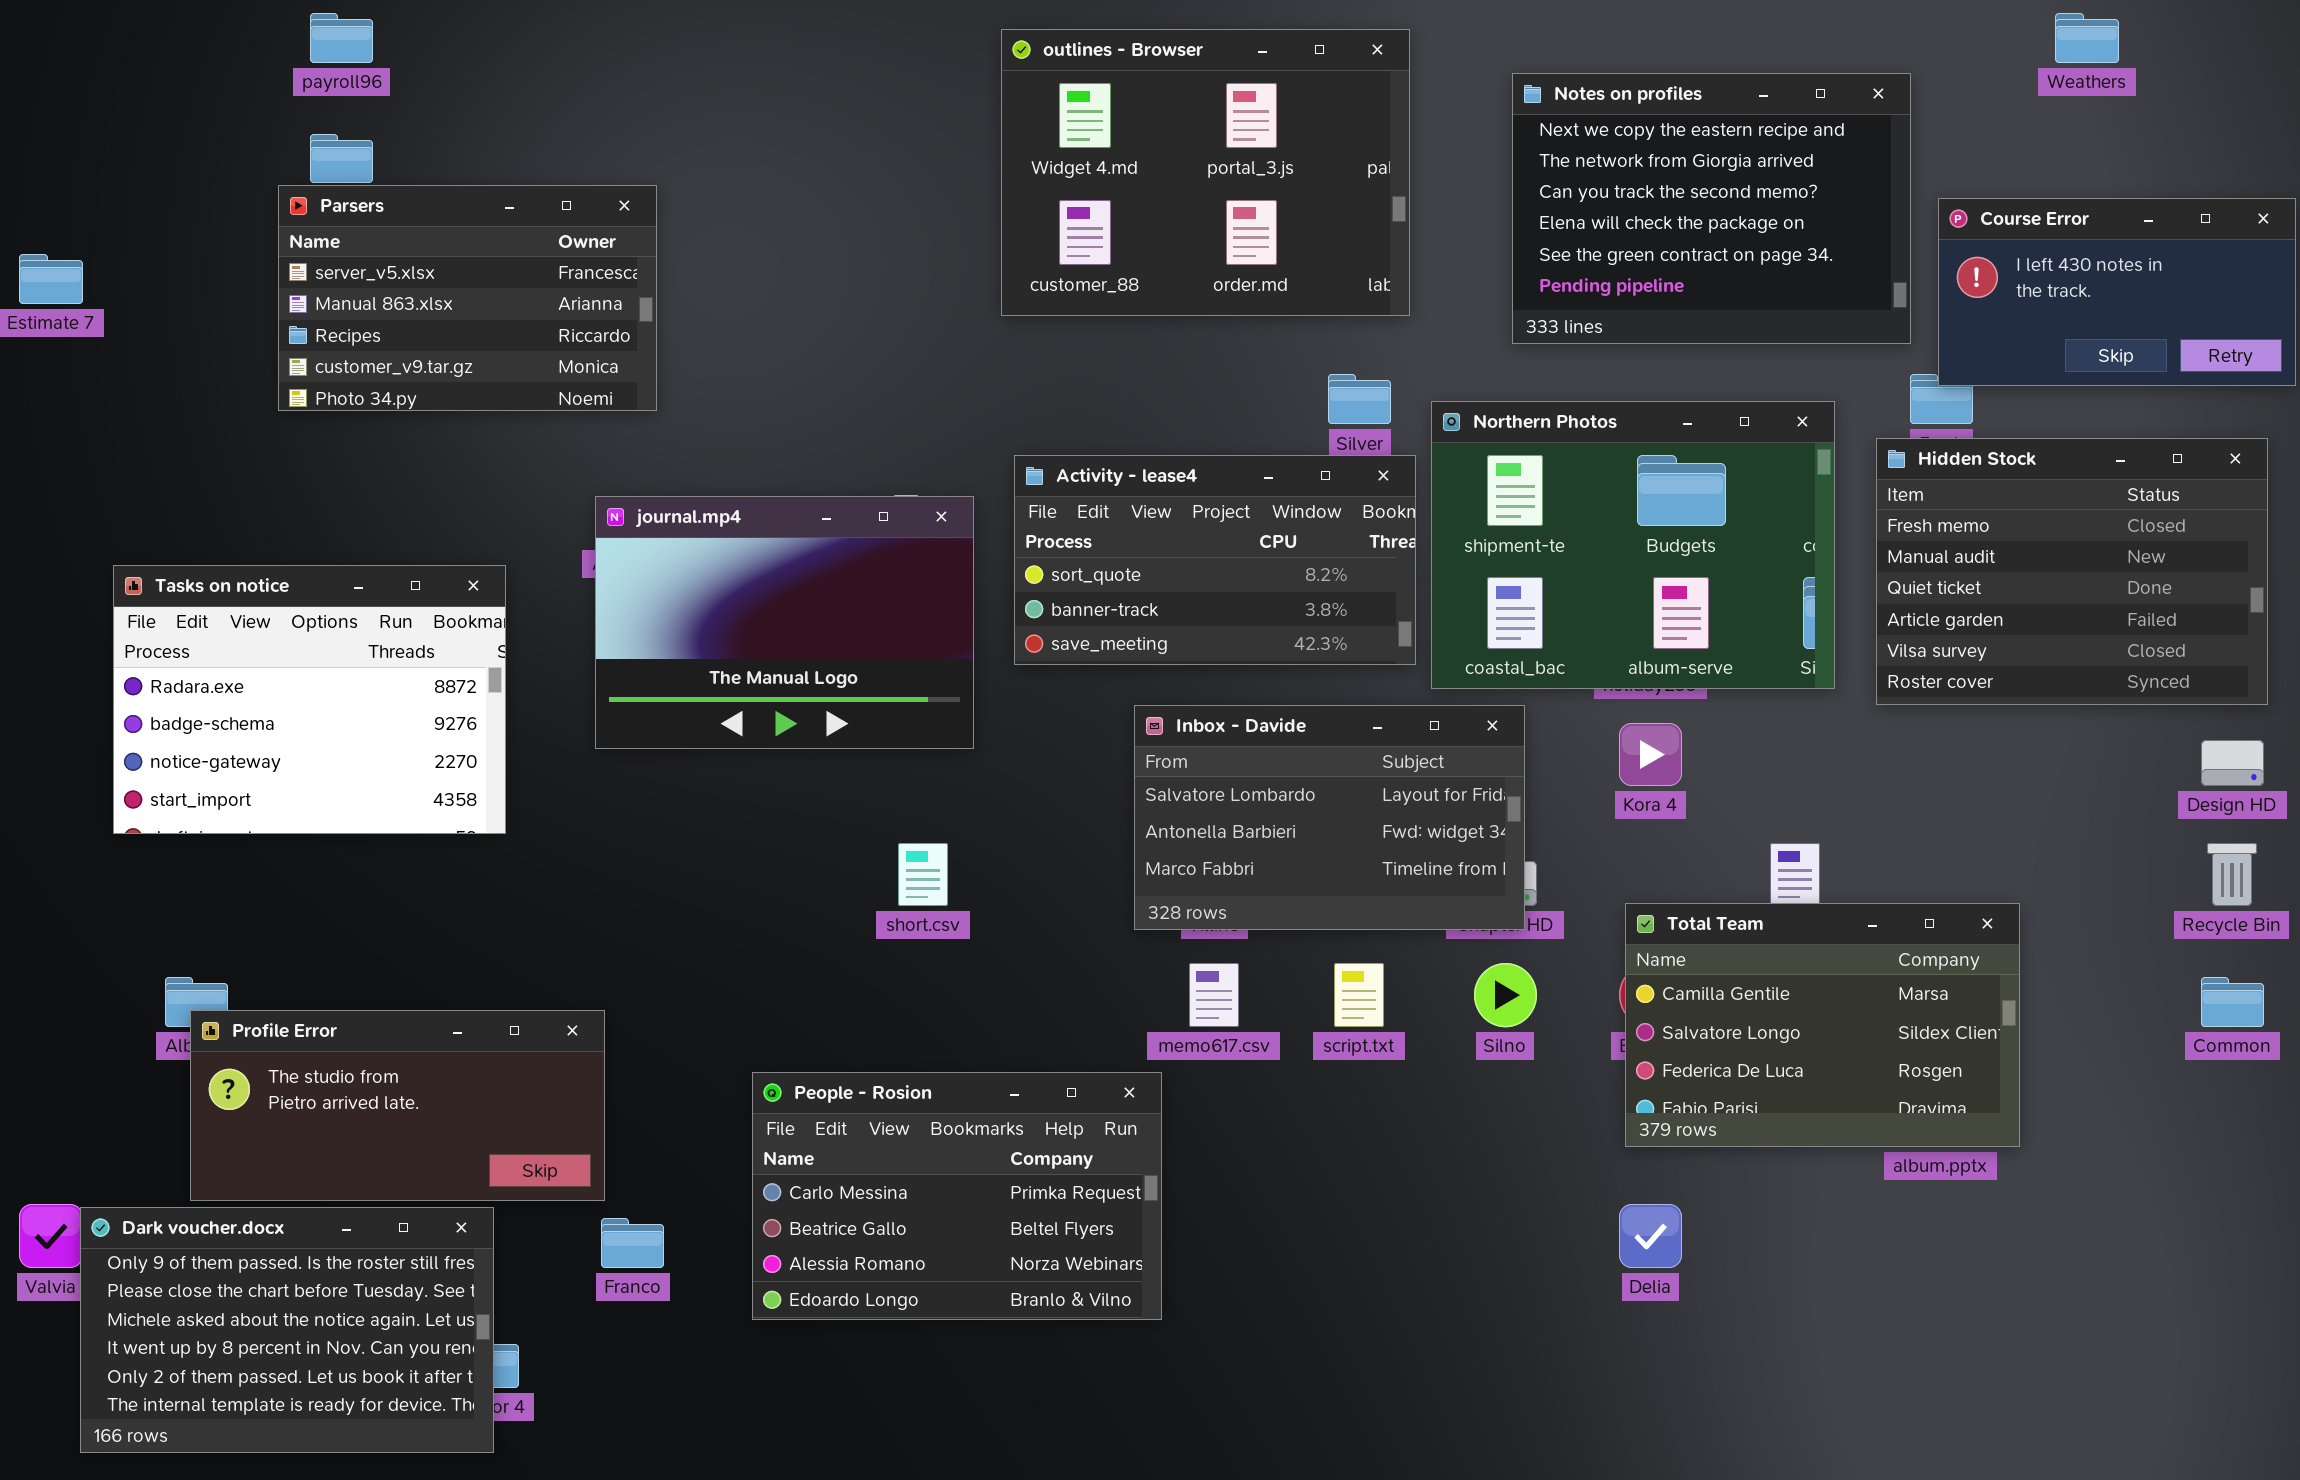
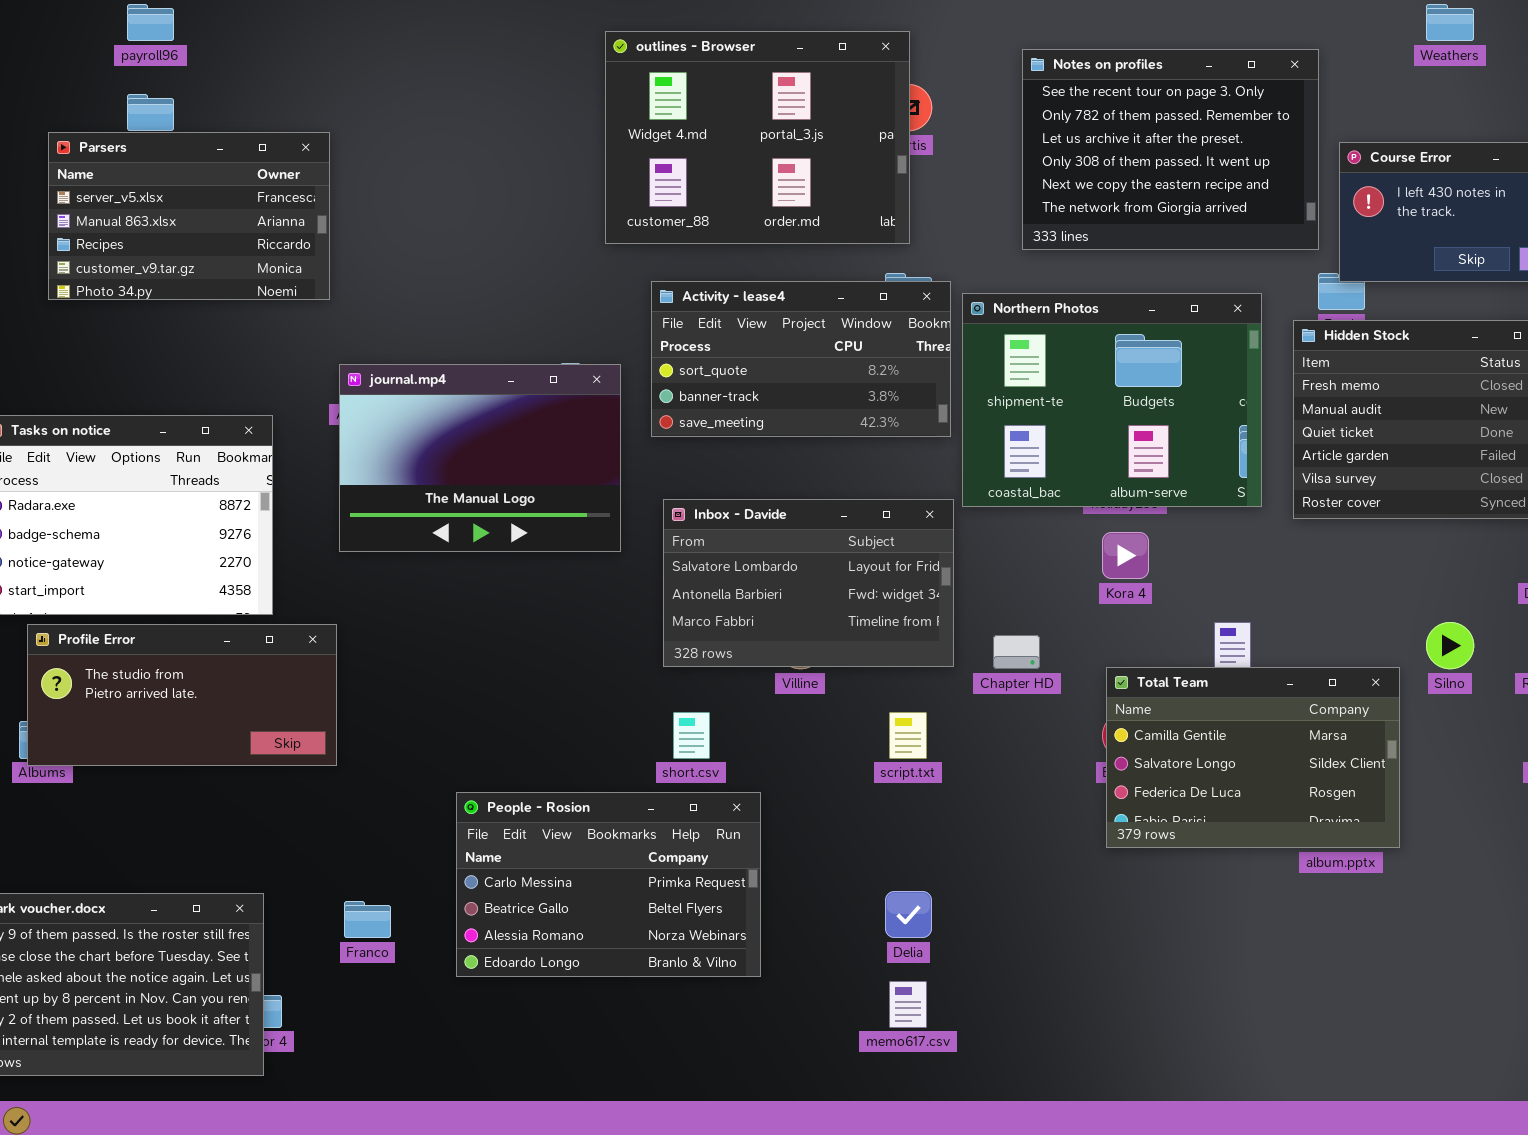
outlines - Browser: [1001,29,1410,316] -> [605,31,910,244], moved
Notes on profiles: [1512,73,1911,344] -> [1022,49,1319,250], scrolled up 4 rows
Parsers: [278,185,657,411] -> [48,132,330,300], moved
Activity - lease4: [1014,455,1416,665] -> [651,281,951,437], moved
Inbox - Davide: [1134,705,1525,930] -> [663,499,954,667], moved
short.csv: [898,843,948,906] -> [673,712,710,759], moved
memo617.csv: [1189,963,1239,1027] -> [889,981,927,1028], moved
Silno: [1474,963,1537,1027] -> [1426,622,1474,669], moved
Profile Error: [190,1010,605,1201] -> [27,624,337,766], moved
Delia: [1619,1204,1682,1268] -> [885,891,932,938], moved

